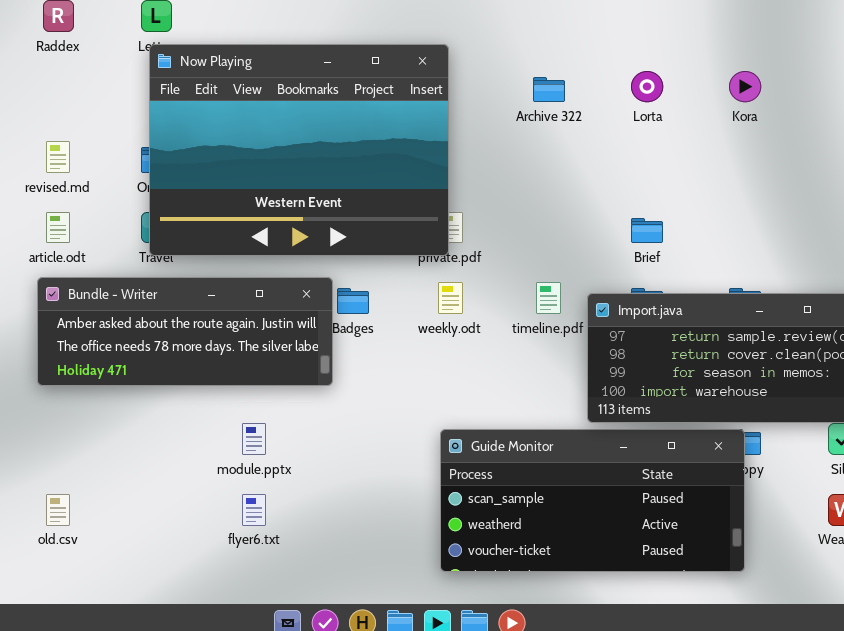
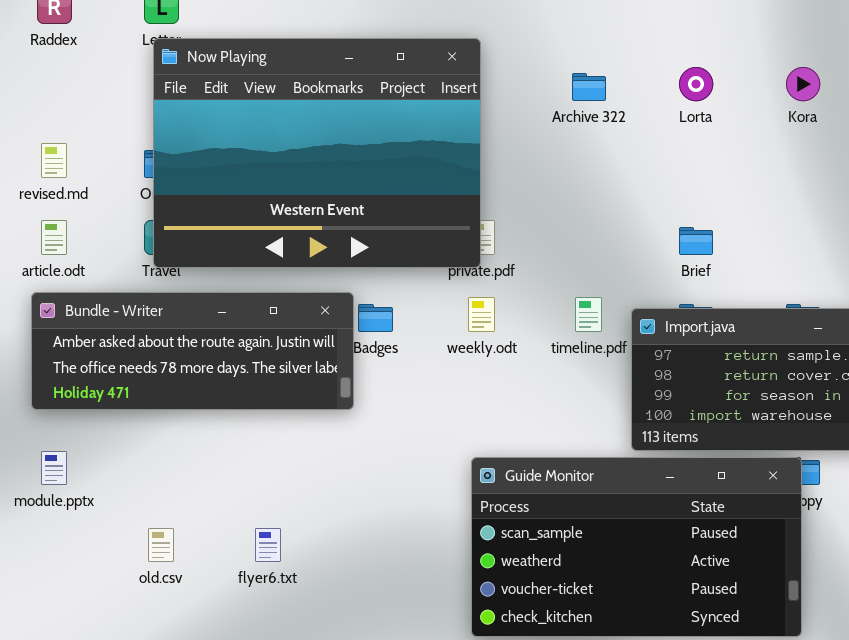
module.pptx: [242,423,266,455] -> [41,451,67,485], moved
Guide Monitor: [440,429,745,572] -> [471,457,802,637], resized
old.csv: [46,494,70,526] -> [148,528,174,562], moved

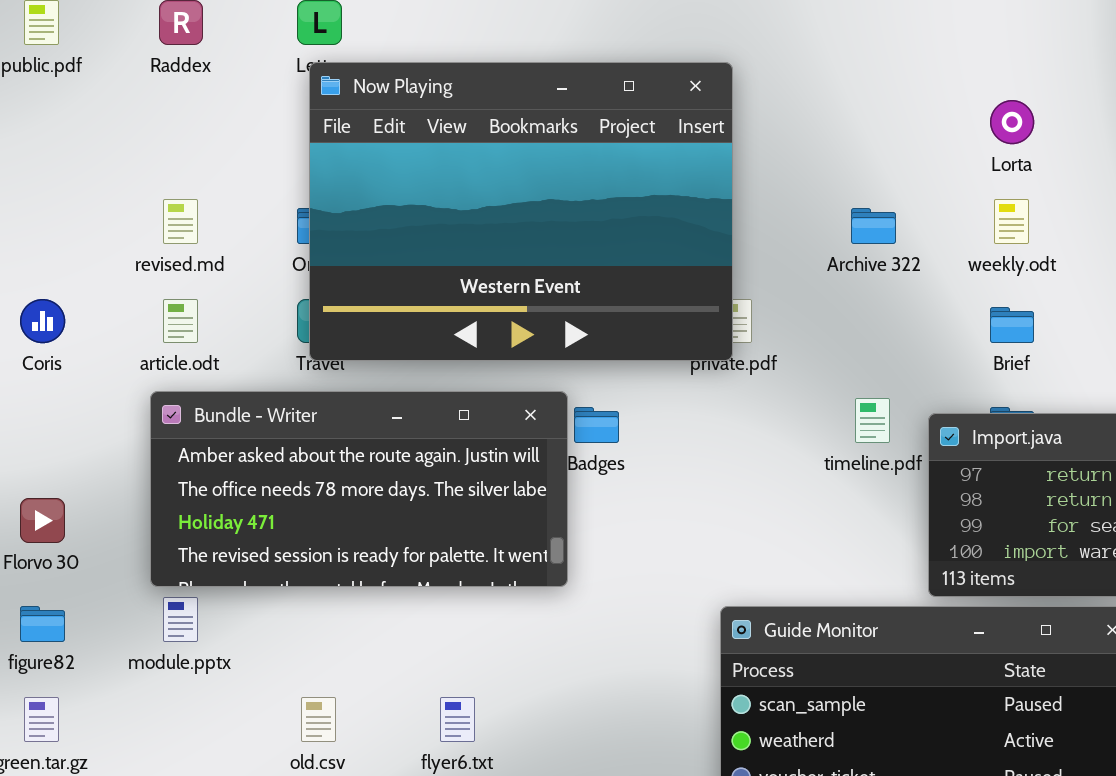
Archive 322: [572,73,606,101] -> [851,208,896,244], moved
Bundle - Writer: [31,292,354,410] -> [150,391,568,587], resized
weekly.odt: [468,297,495,332] -> [994,199,1029,244], moved

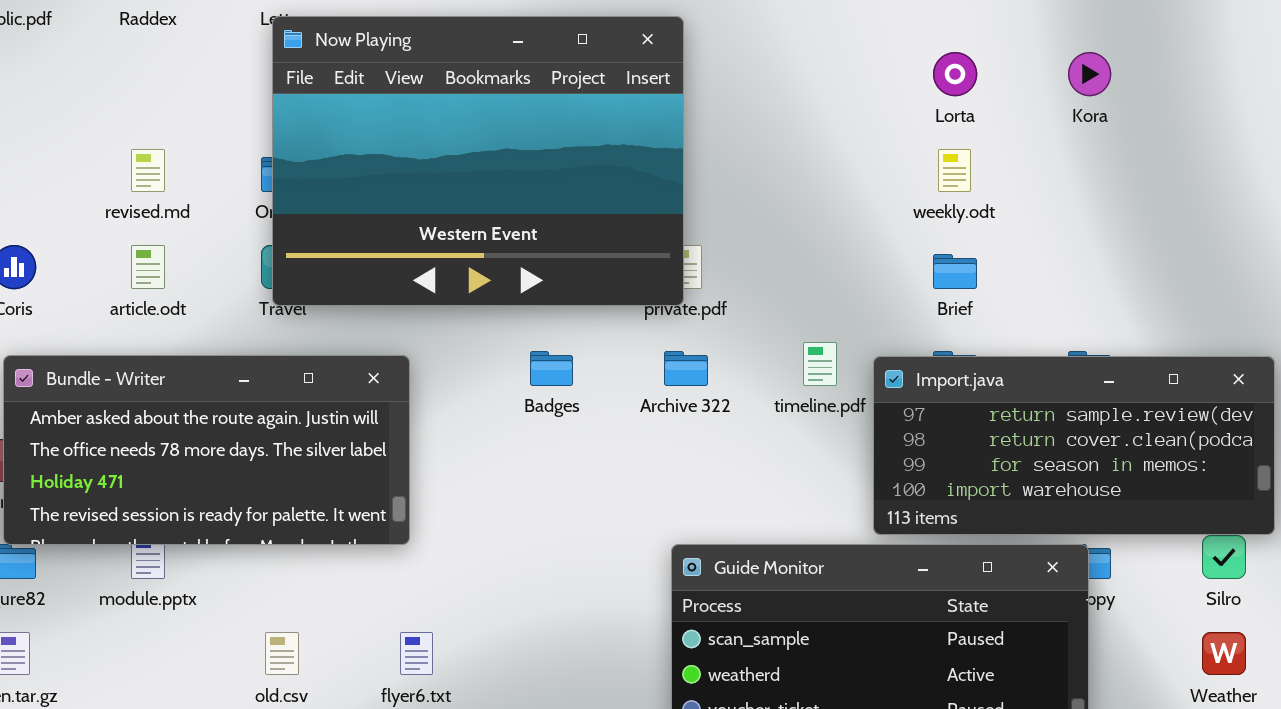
Archive 322: [851,208,896,244] -> [664,351,708,386], moved
Bundle - Writer: [150,391,568,587] -> [3,355,410,545], moved

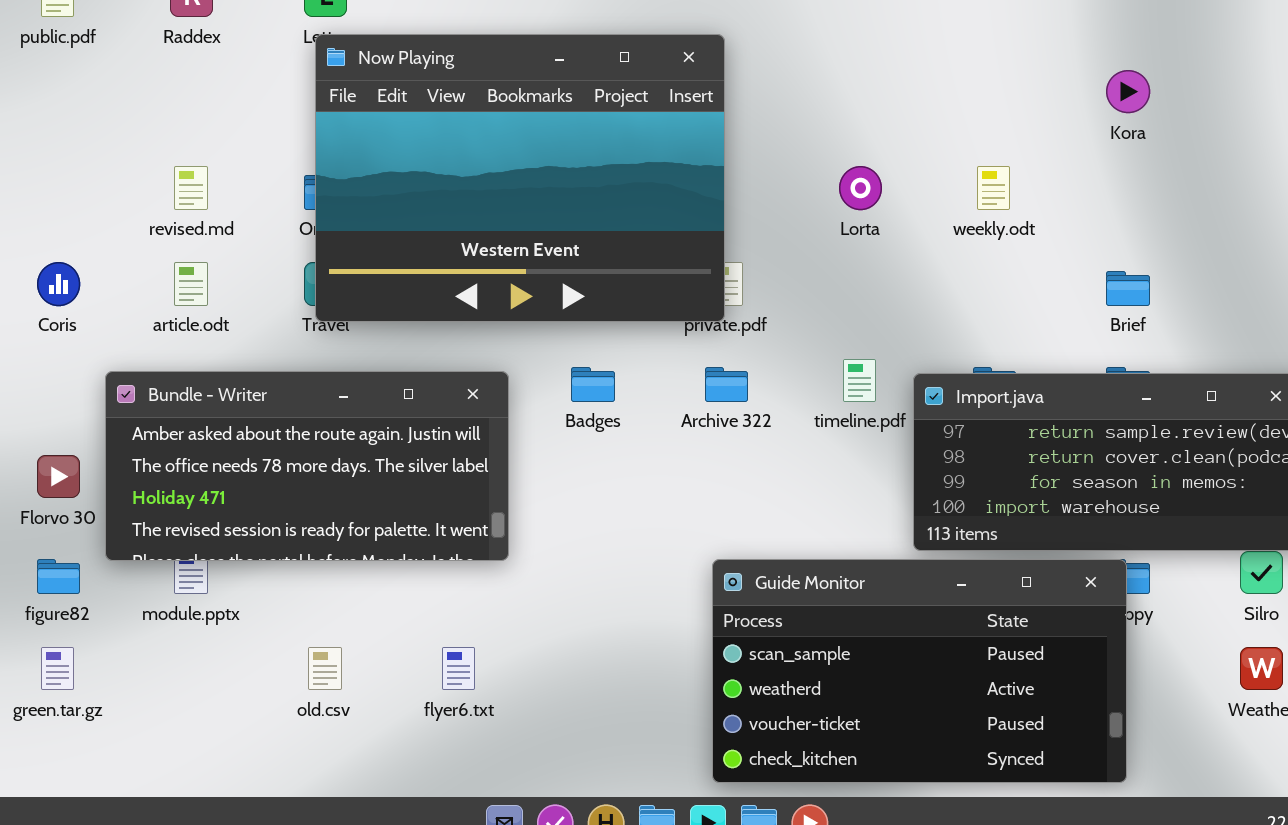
Lorta: [933,52,977,96] -> [839,166,882,210], moved
Brief: [933,254,977,289] -> [1106,271,1150,306], moved
Bundle - Writer: [3,355,410,545] -> [105,371,509,561], moved

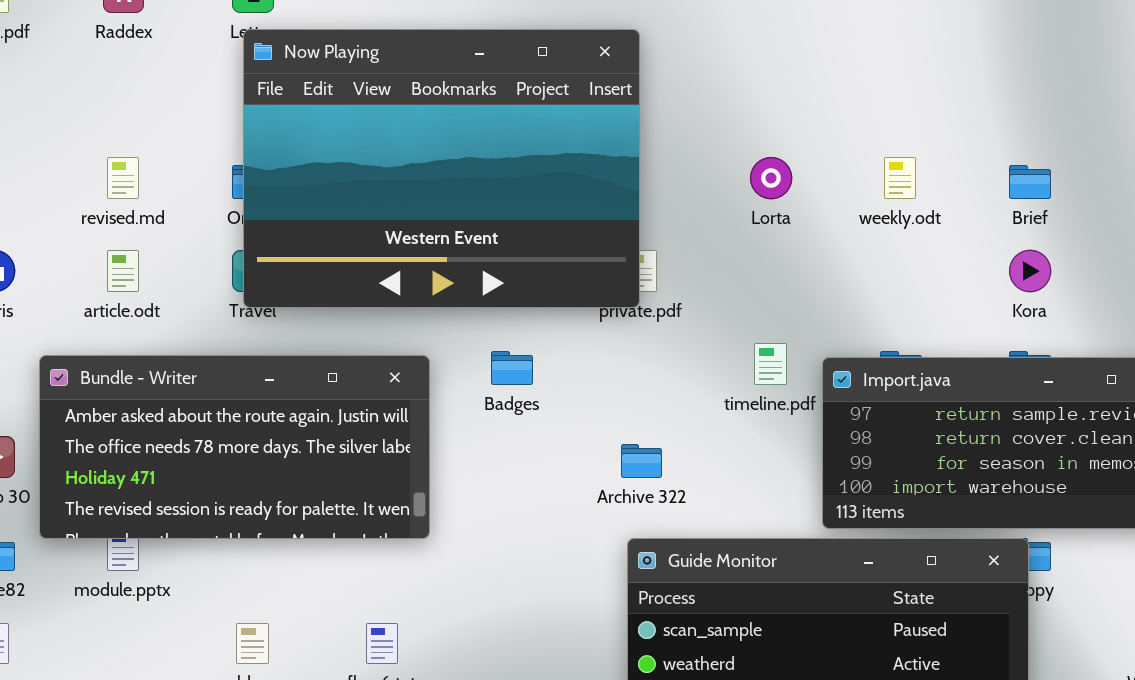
Kora: [1106,70,1150,113] -> [1009,250,1051,292], moved
Brief: [1106,271,1150,306] -> [1009,165,1051,199], moved
Archive 322: [705,367,748,402] -> [621,444,662,478], moved

